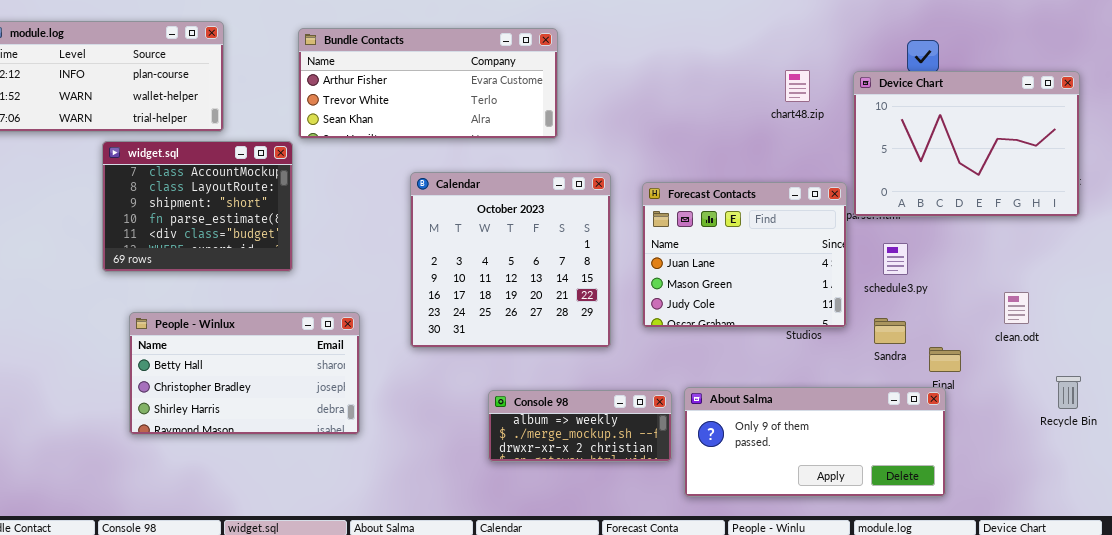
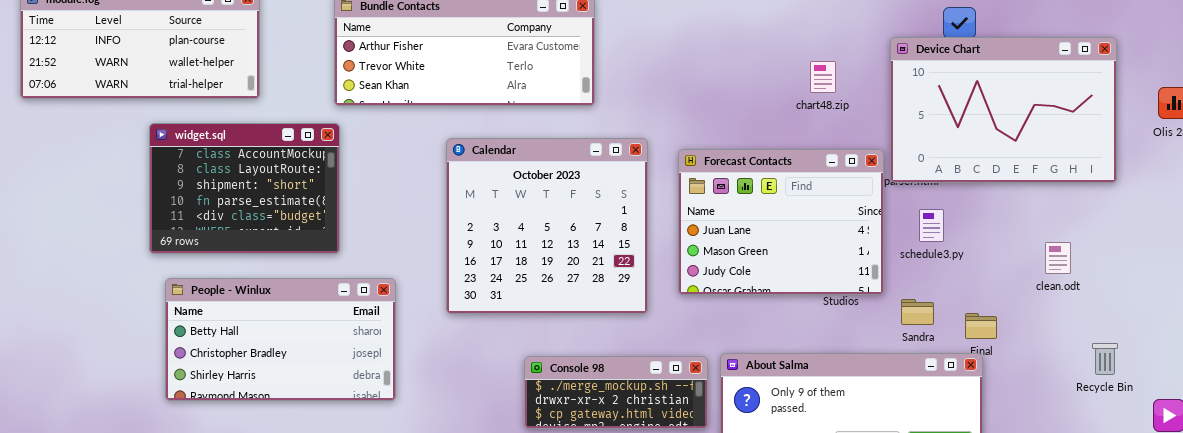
chart48.zip: [785,70,810,102] -> [810,61,836,93], moved
widget.sql: [102,141,293,272] -> [149,123,340,254], moved
clean.odt: [1004,292,1029,324] -> [1045,242,1071,274], moved
Sandra: [874,318,906,344] -> [901,299,934,325], moved
Console 98: [488,390,672,462] -> [524,356,708,429], scrolled down 1 row

